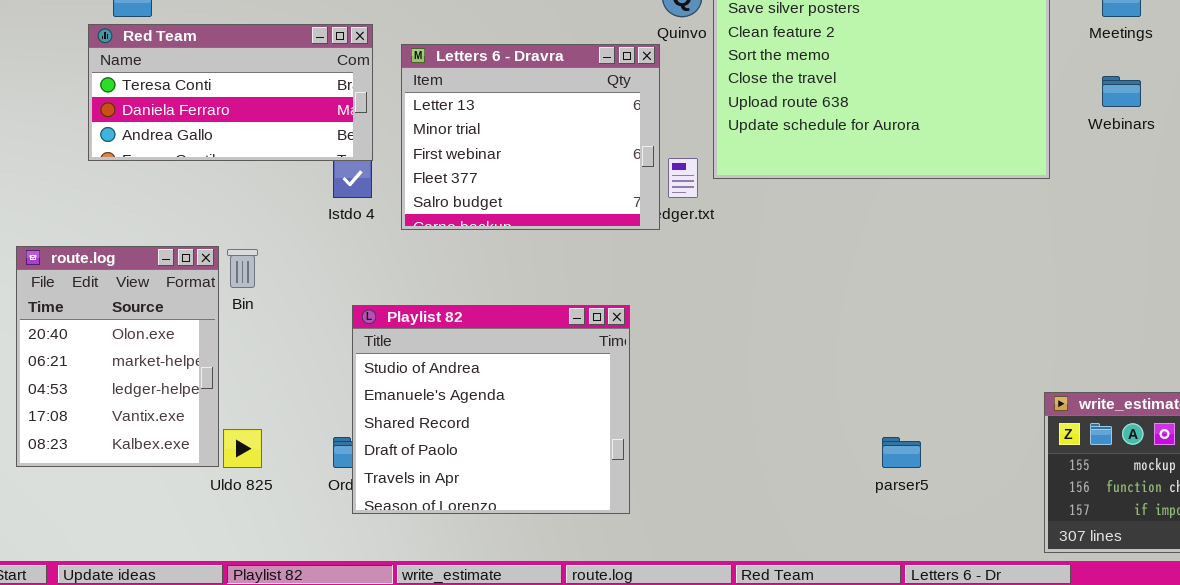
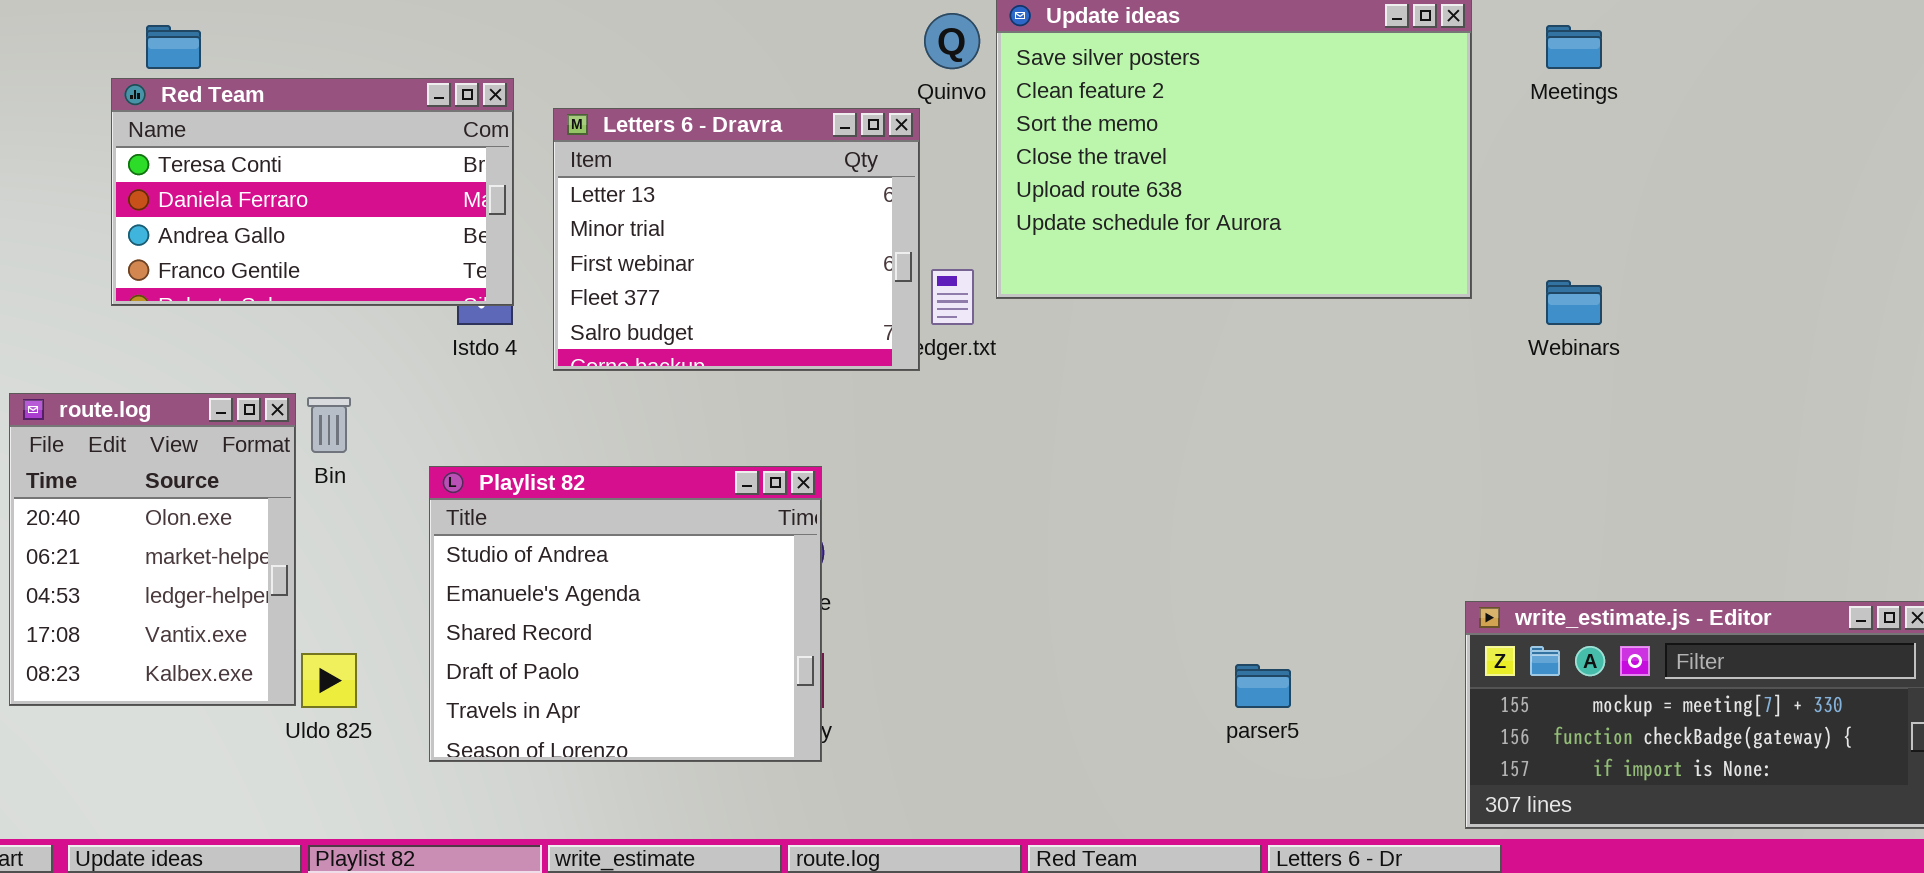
Red Team: [88,24,373,161] -> [111,78,514,306], resized
Webinars: [1102,76,1141,107] -> [1546,280,1602,325], moved
Playlist 82: [352,305,630,514] -> [429,466,822,762], moved

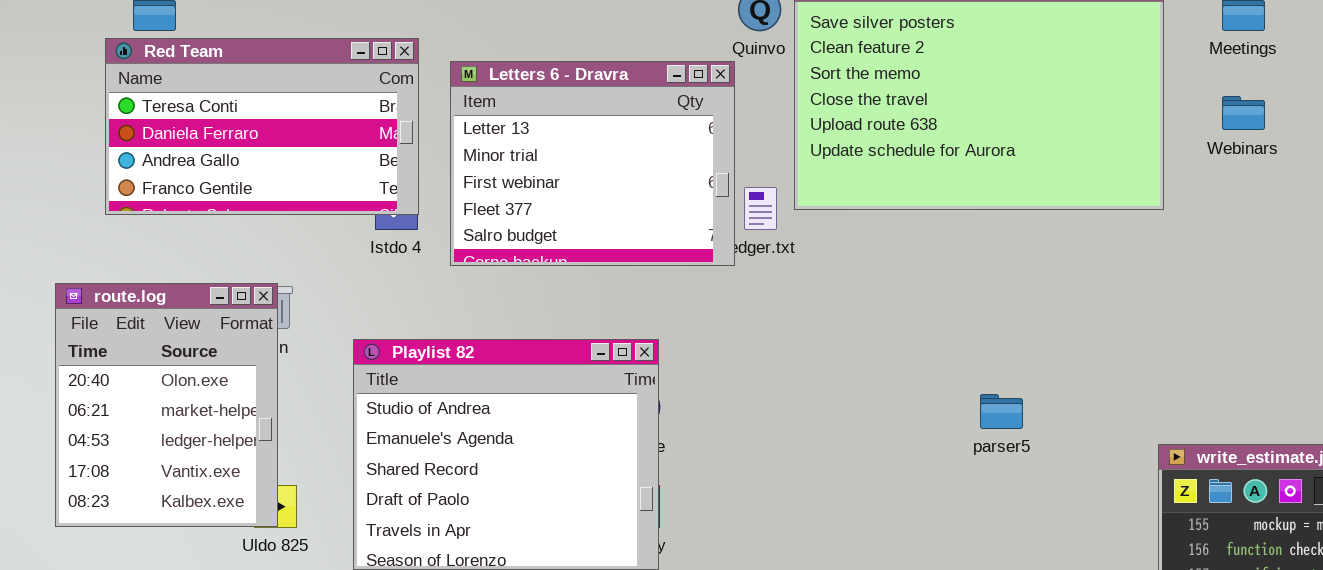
Webinars: [1546,280,1602,325] -> [1222,96,1265,130], moved
route.log: [9,393,296,706] -> [55,283,278,527], moved
parser5: [1235,664,1291,708] -> [980,394,1023,429], moved

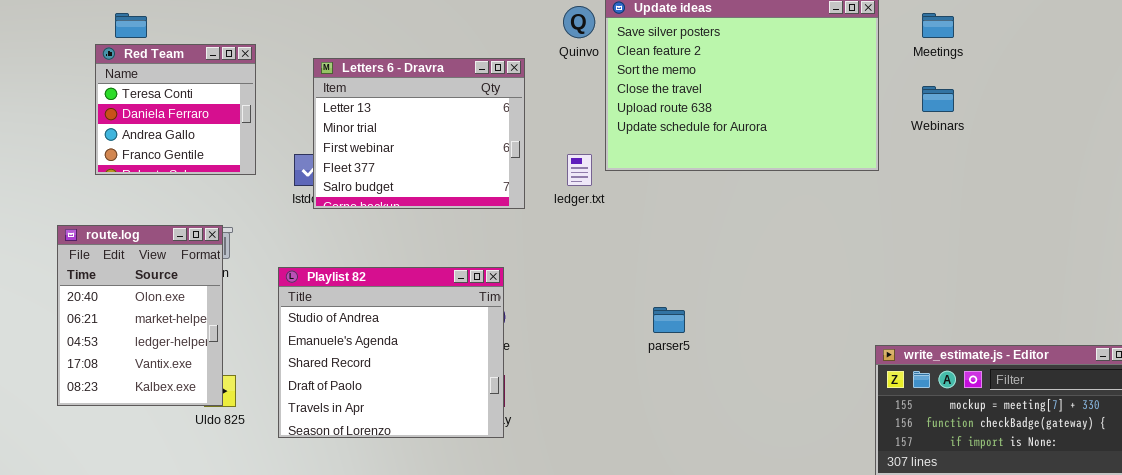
Red Team: [105,38,419,215] -> [95,44,256,175], resized
Letters 6 - Dravra: [450,61,735,266] -> [313,58,525,209], moved
parser5: [980,394,1023,429] -> [653,307,685,333], moved

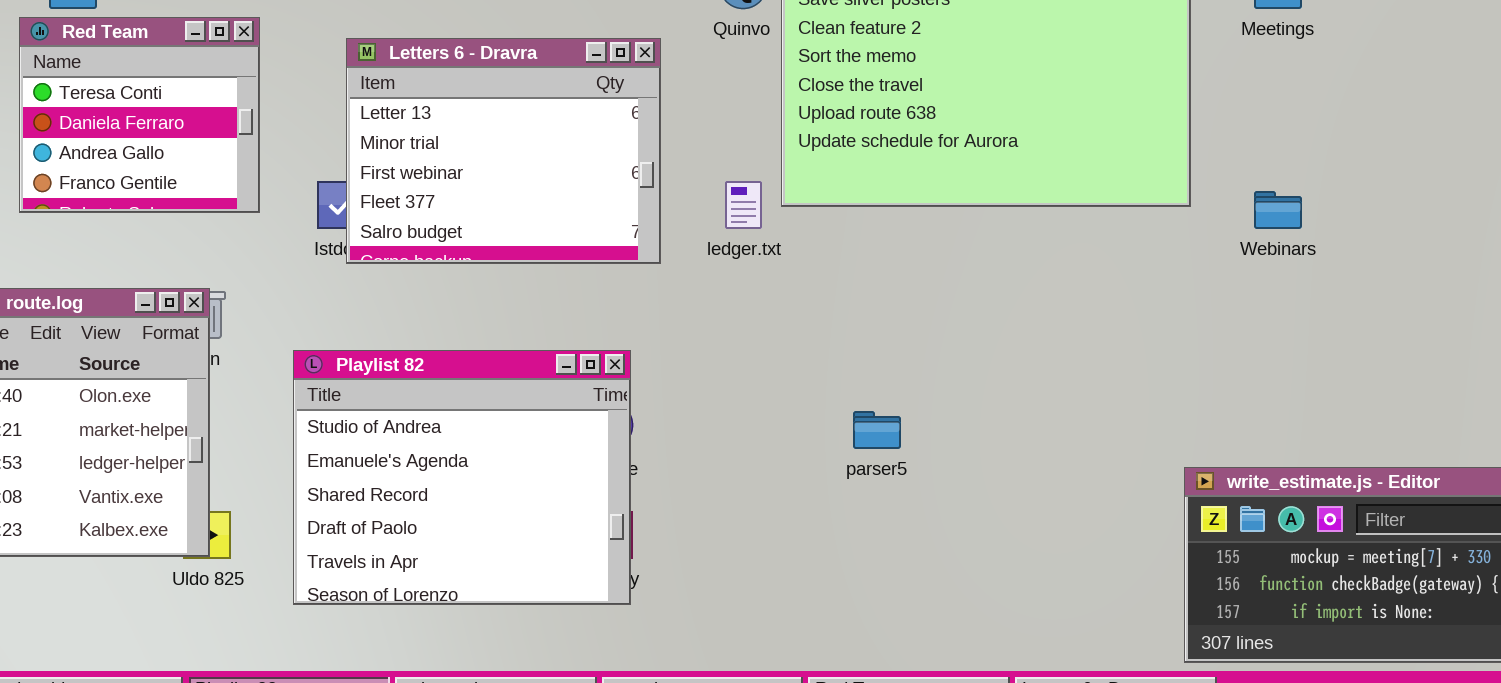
Webinars: [922,86,954,112] -> [1254,191,1302,229], moved

